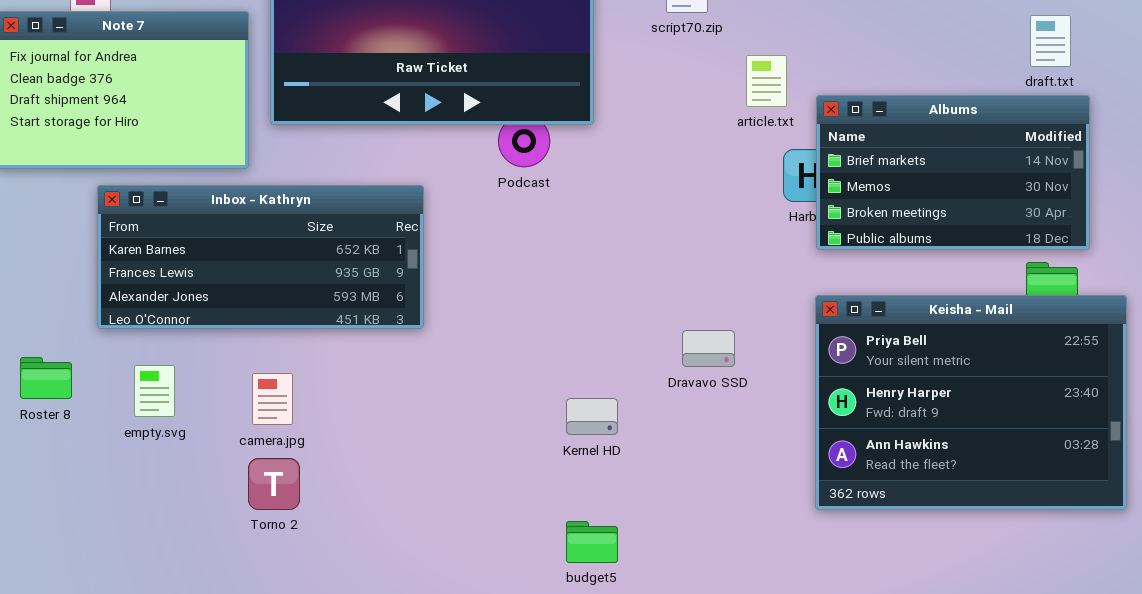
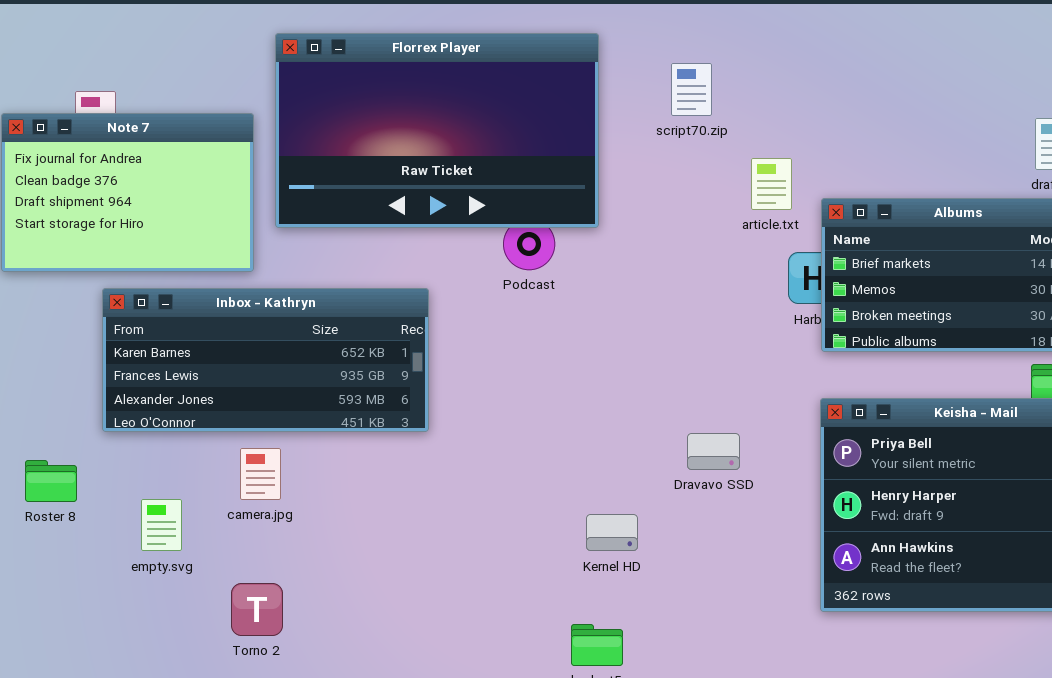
empty.svg: [134,365,175,417] -> [141,499,182,551], moved
camera.jpg: [252,373,293,425] -> [240,448,281,500], moved
Kernel HD: [566,398,618,435] -> [586,514,638,551], moved
Torno 2: [248,458,300,510] -> [231,583,283,636], moved

